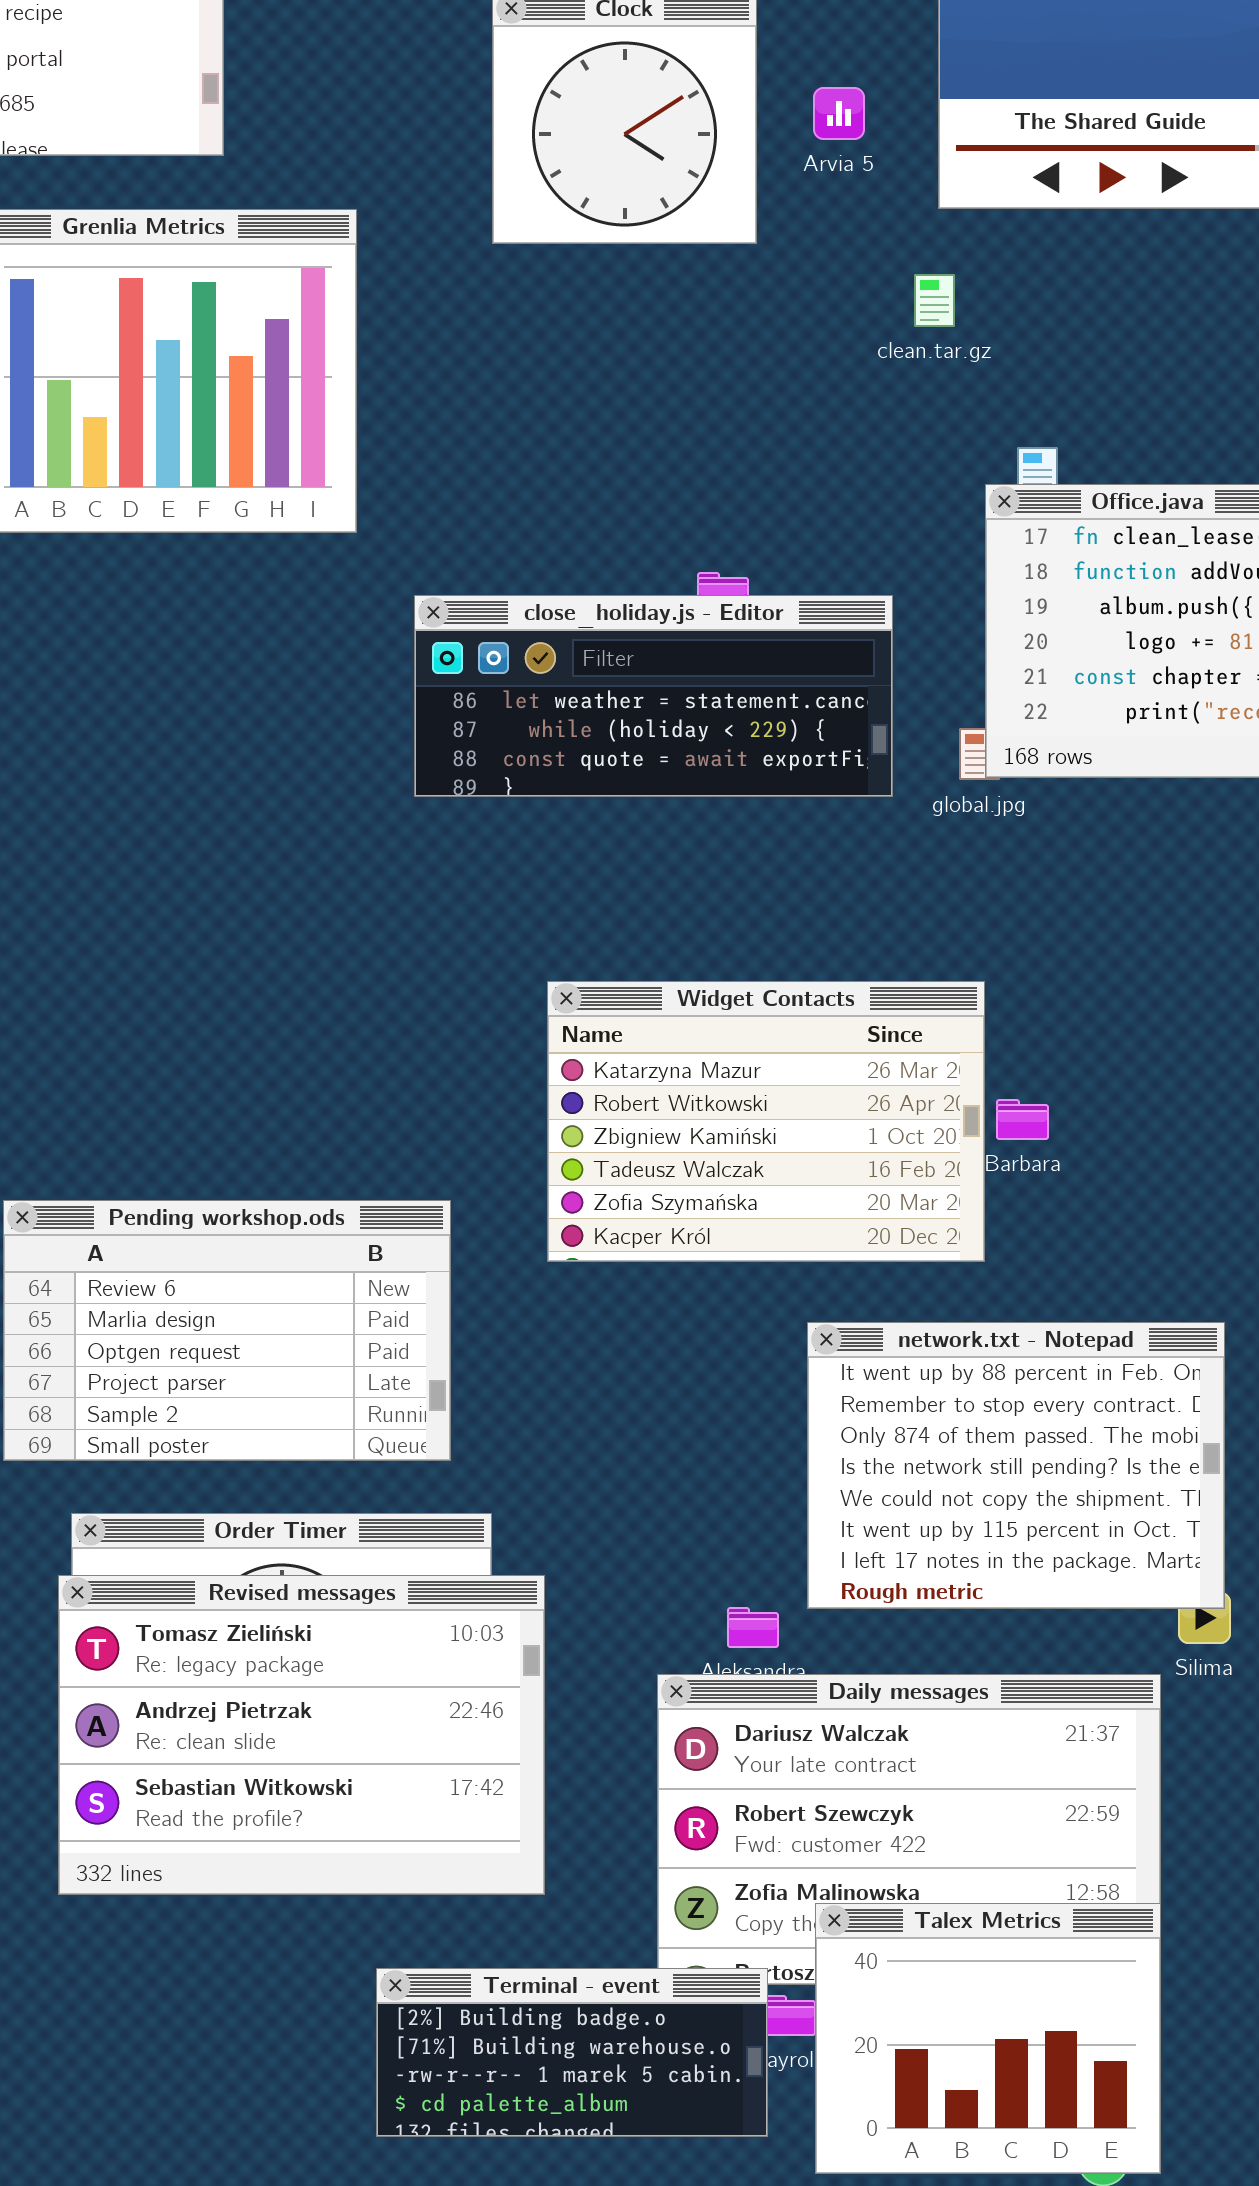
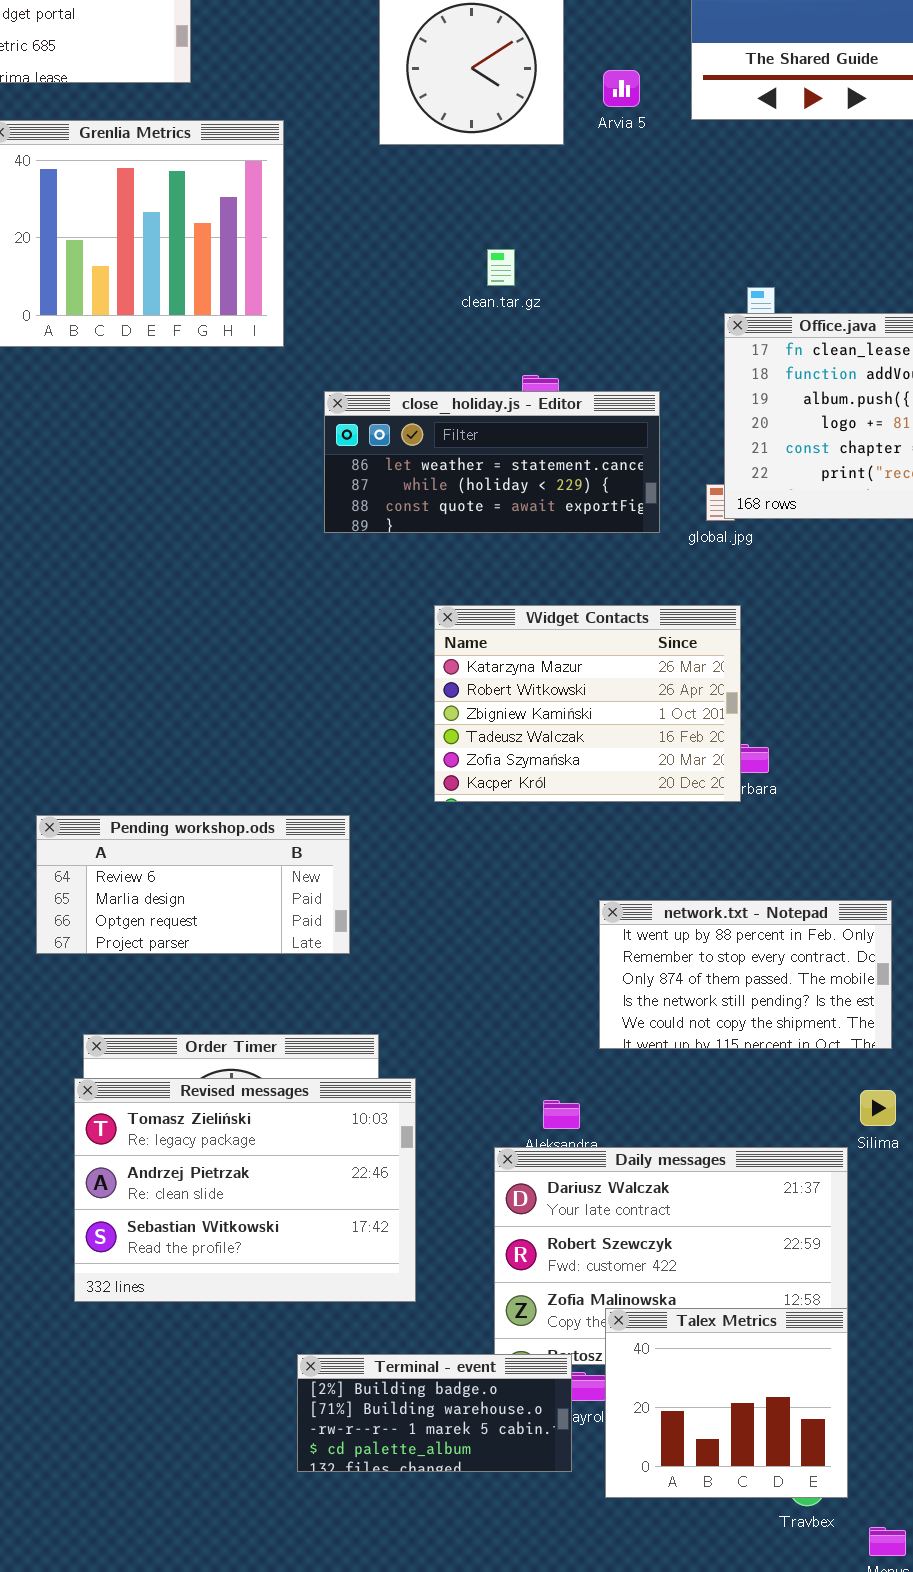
Arvia 5: [813,87,865,140] -> [603,70,640,107], moved
clean.tar.gz: [914,274,955,327] -> [487,249,515,286], moved
Widget Contacts: [547,981,985,1262] -> [434,605,741,802], moved
Pending workshop.ods: [3,1200,451,1461] -> [36,815,350,954], resized
network.txt - Notepad: [807,1322,1225,1609] -> [599,900,892,1049], resized

